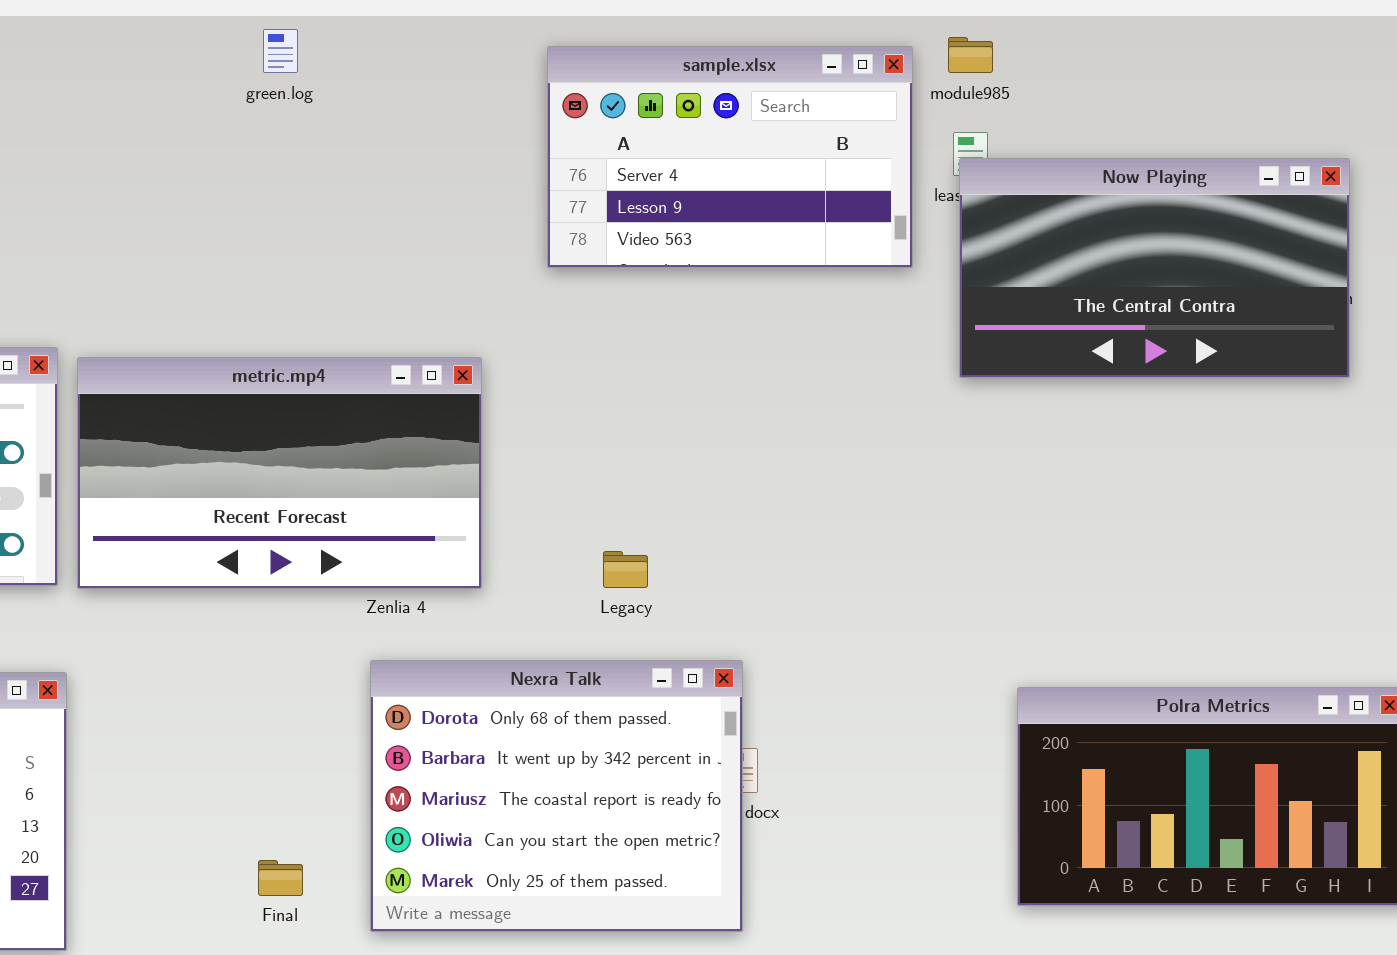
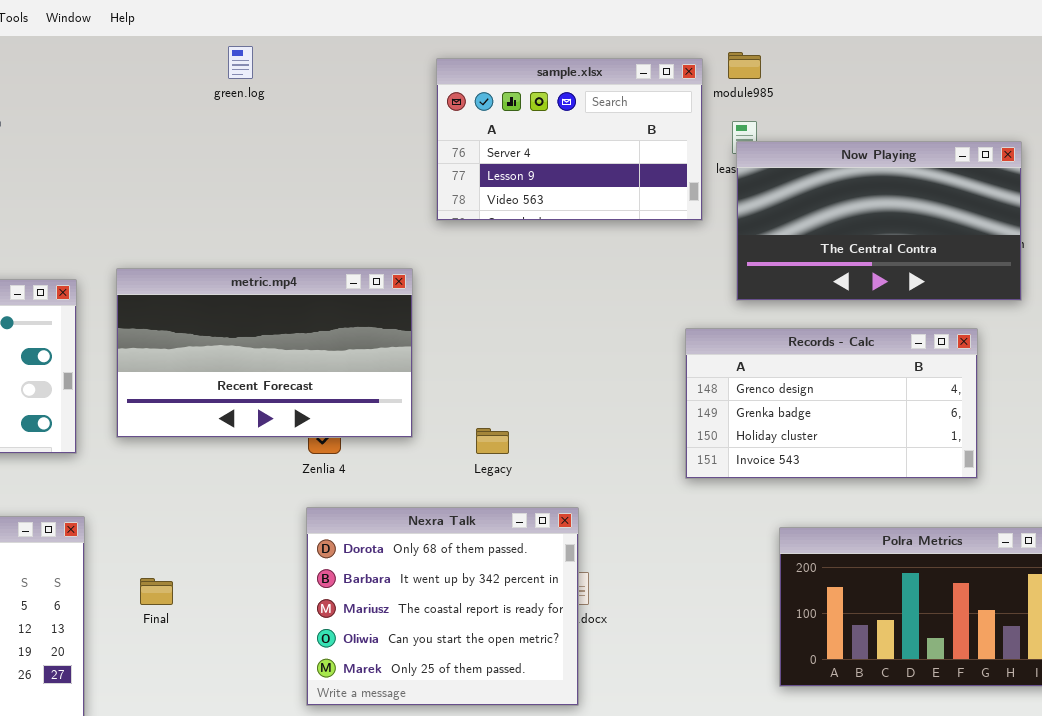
metric.mp4: [77,357,482,589] -> [116,268,413,438], moved
Records - Calc: none -> [685,328,978,479], opened
Final: [258,860,303,896] -> [140,578,173,605], moved

